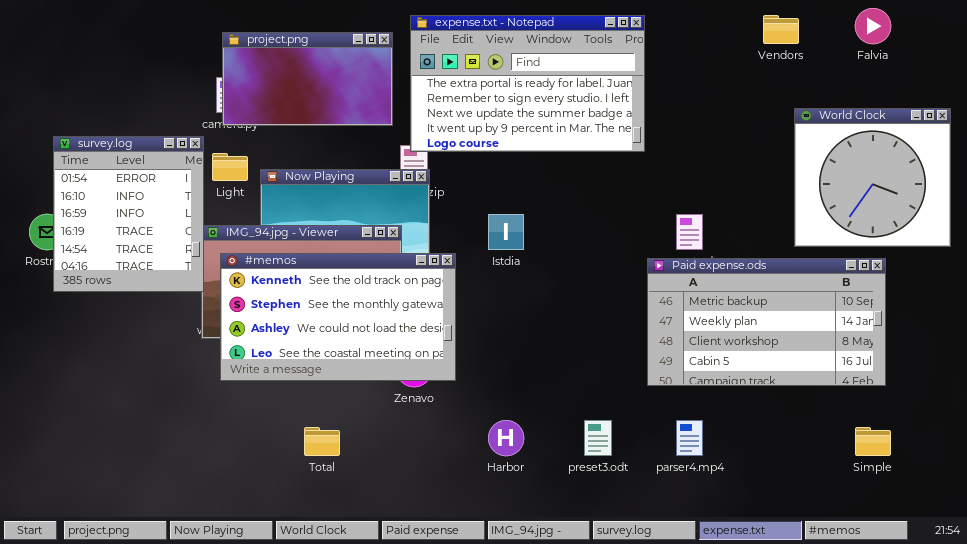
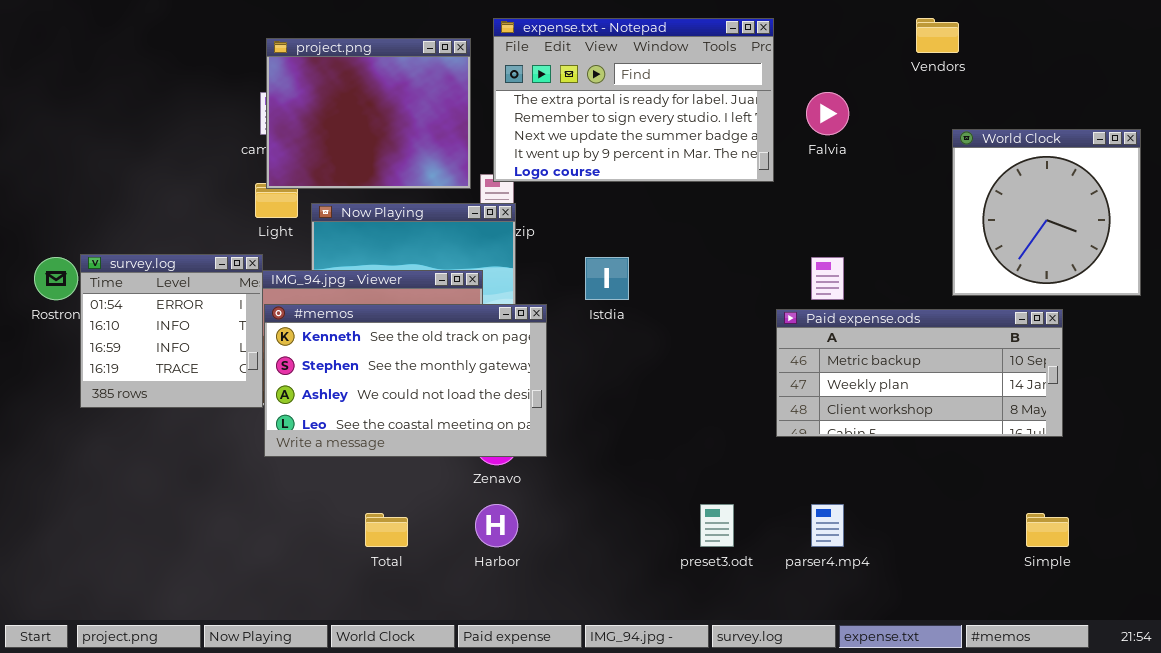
Falvia: [855,8,891,44] -> [806,92,849,135], moved
project.png: [222,32,393,126] -> [266,38,471,189], resized
survey.log: [53,136,204,292] -> [80,254,263,408], moved, resized
Paid expense.ods: [647,258,886,386] -> [776,309,1063,437], resized
Harbor: [488,420,524,456] -> [475,504,518,547], moved

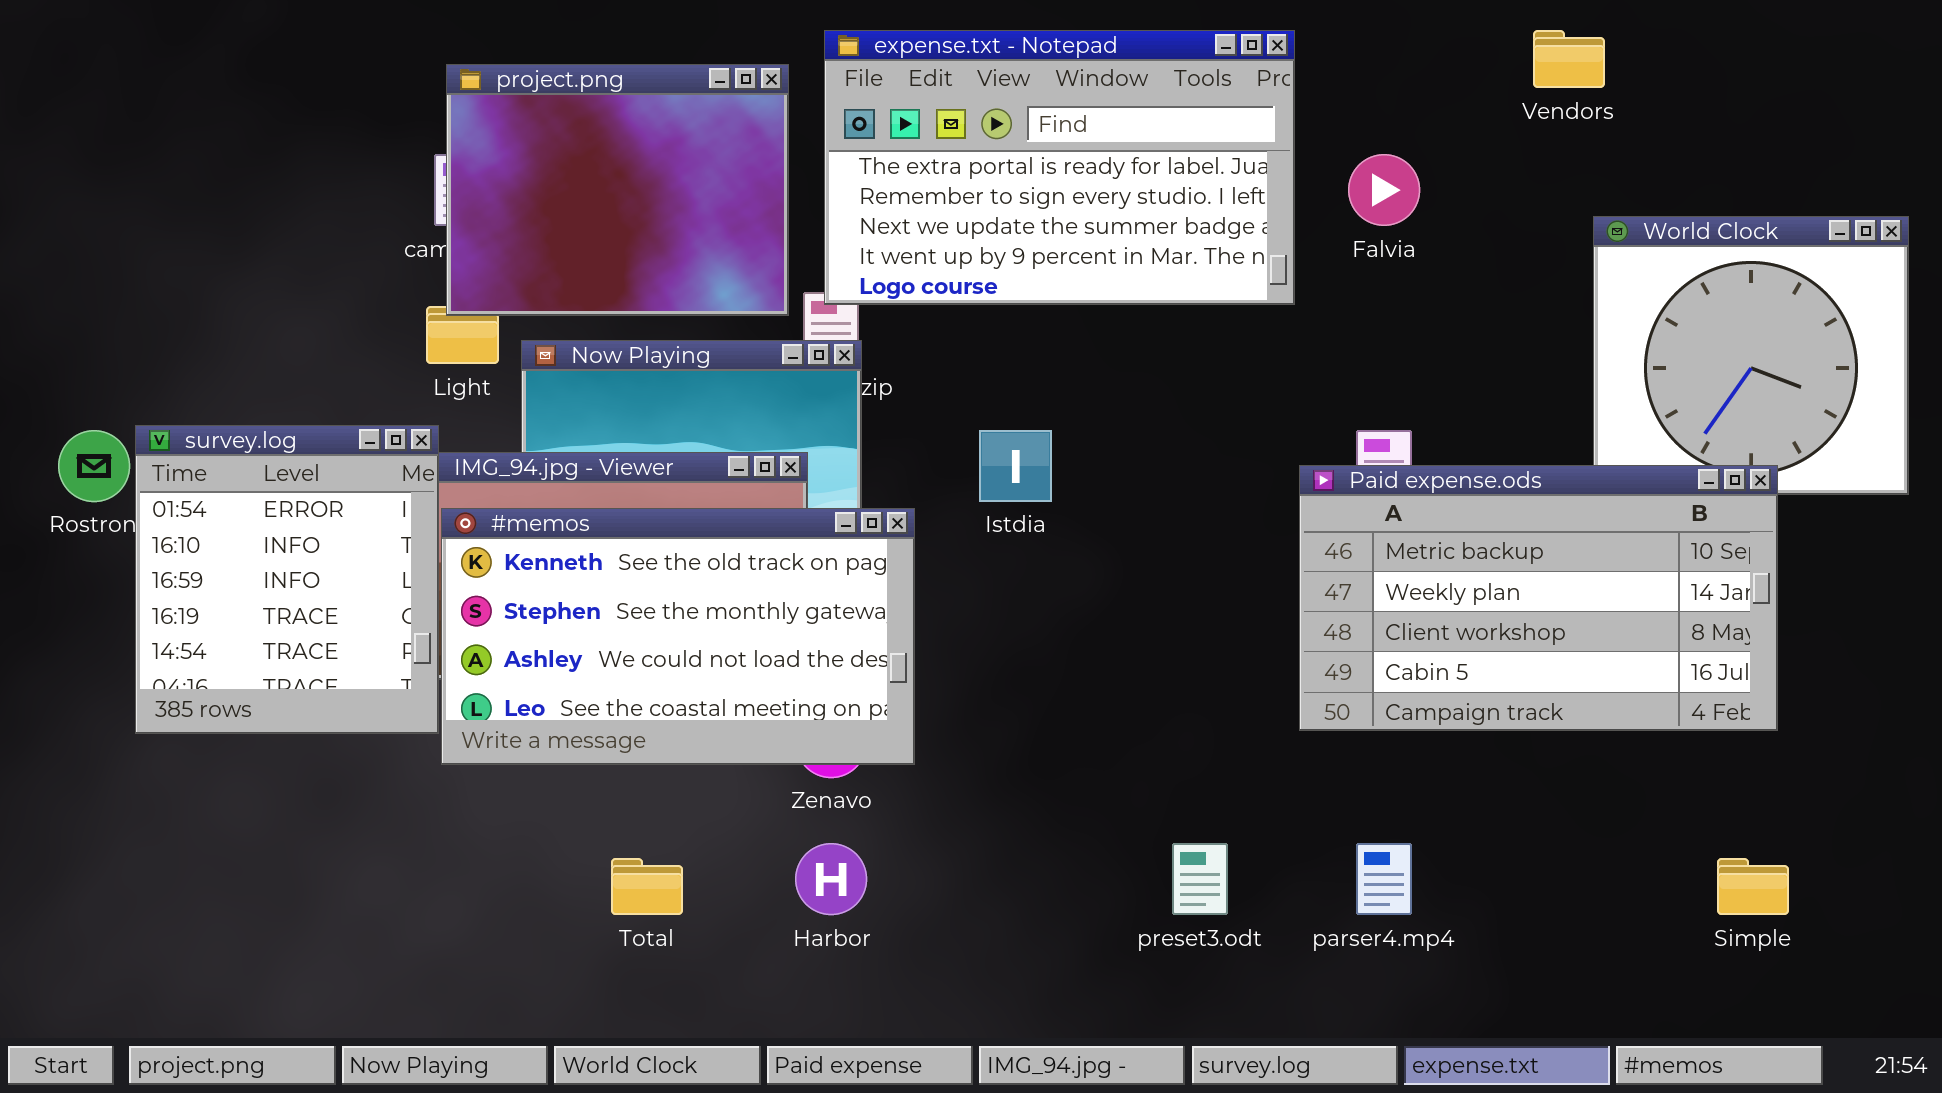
survey.log: [80,254,263,408] -> [135,425,439,734], resized
Paid expense.ods: [776,309,1063,437] -> [1299,465,1778,731], resized

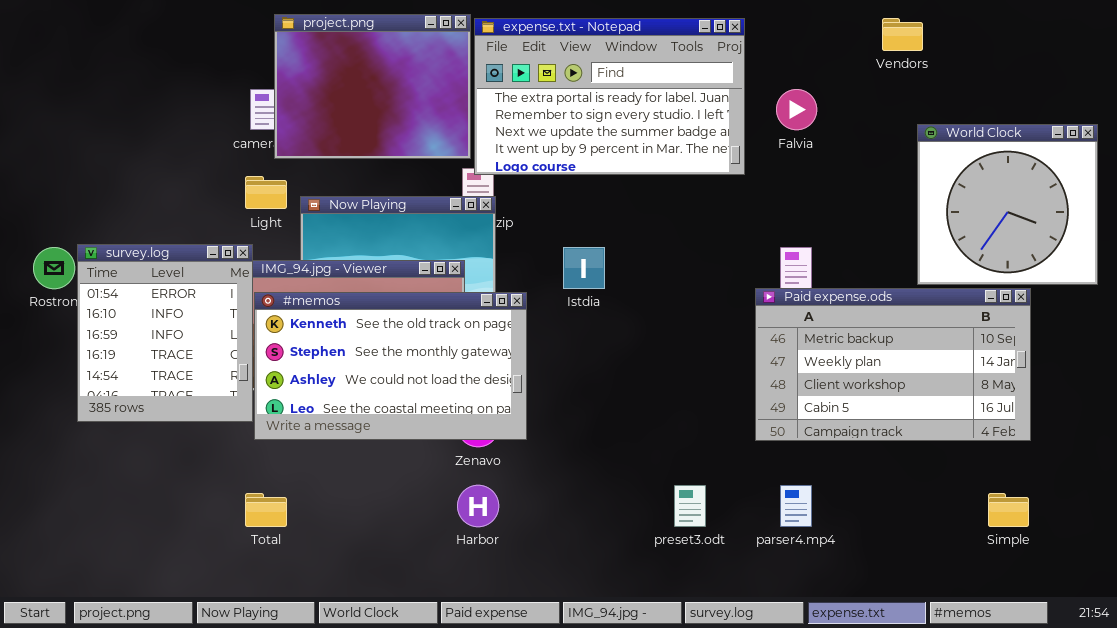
project.png: [446,64,789,316] -> [274,14,471,159], moved
Paid expense.ods: [1299,465,1778,731] -> [755,288,1031,441], moved
Total: [611,858,683,915] -> [245,493,287,527], moved

